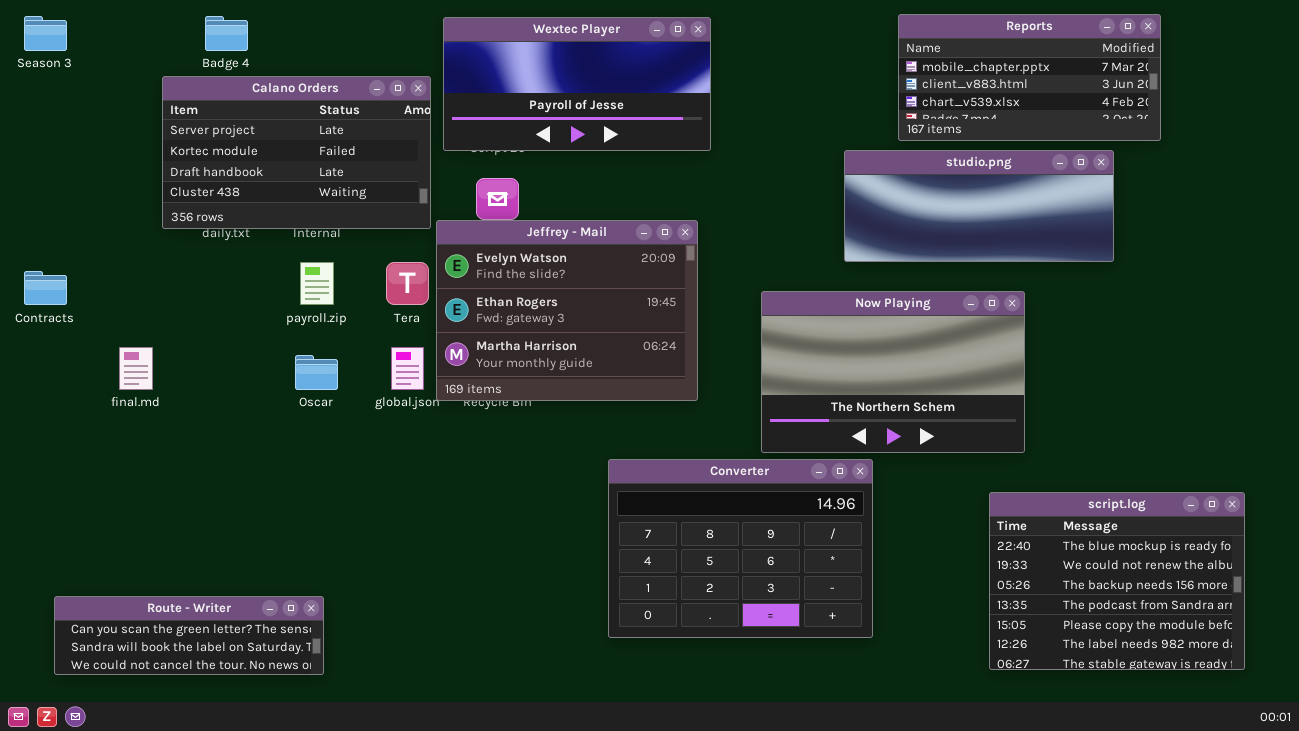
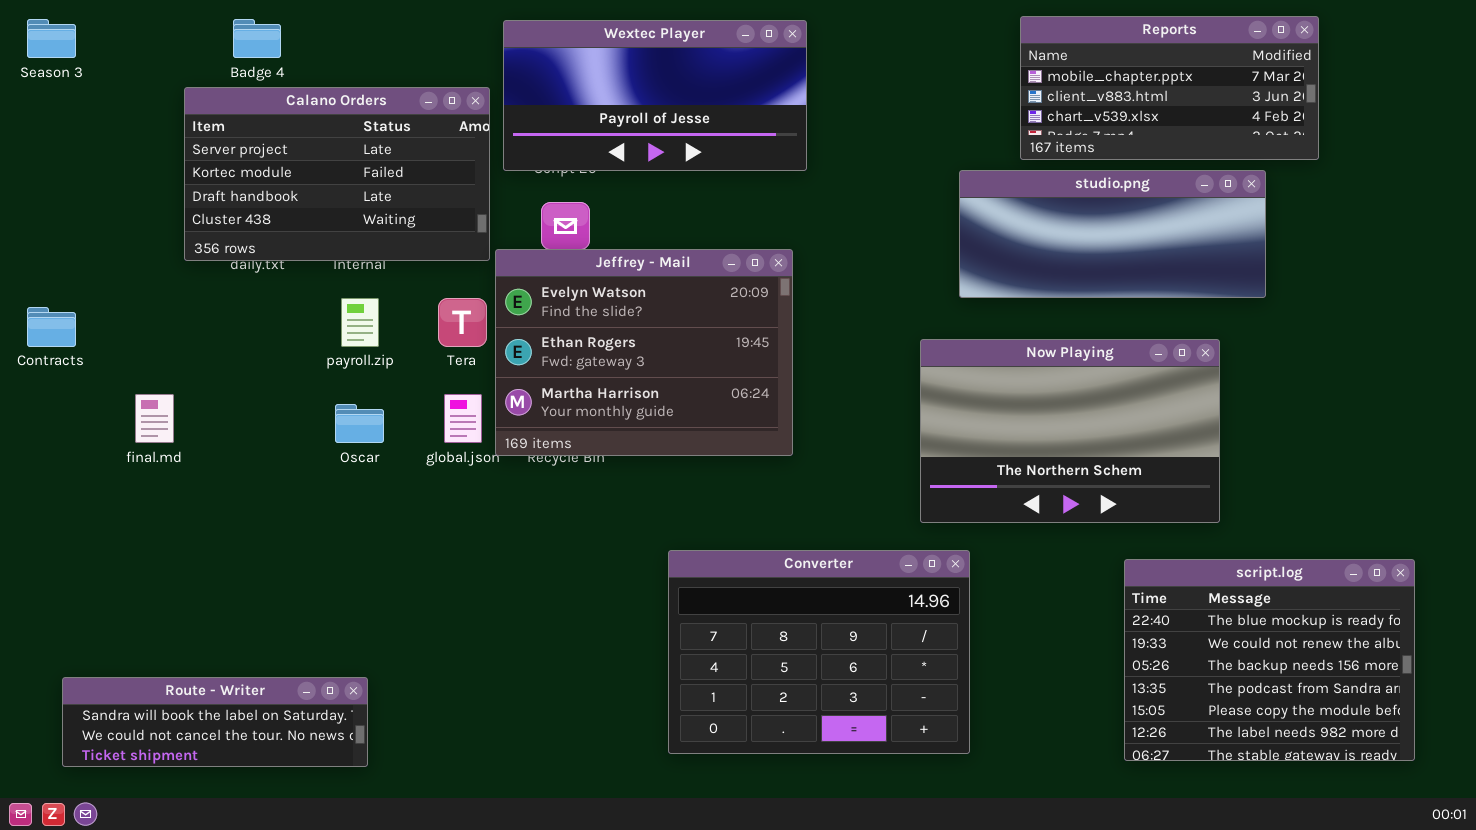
Now Playing: [761,291,1025,453] -> [920,339,1220,523], moved
Converter: [608,459,873,638] -> [668,550,970,754], moved
Route - Writer: [54,596,324,675] -> [62,677,368,767], scrolled down 1 row

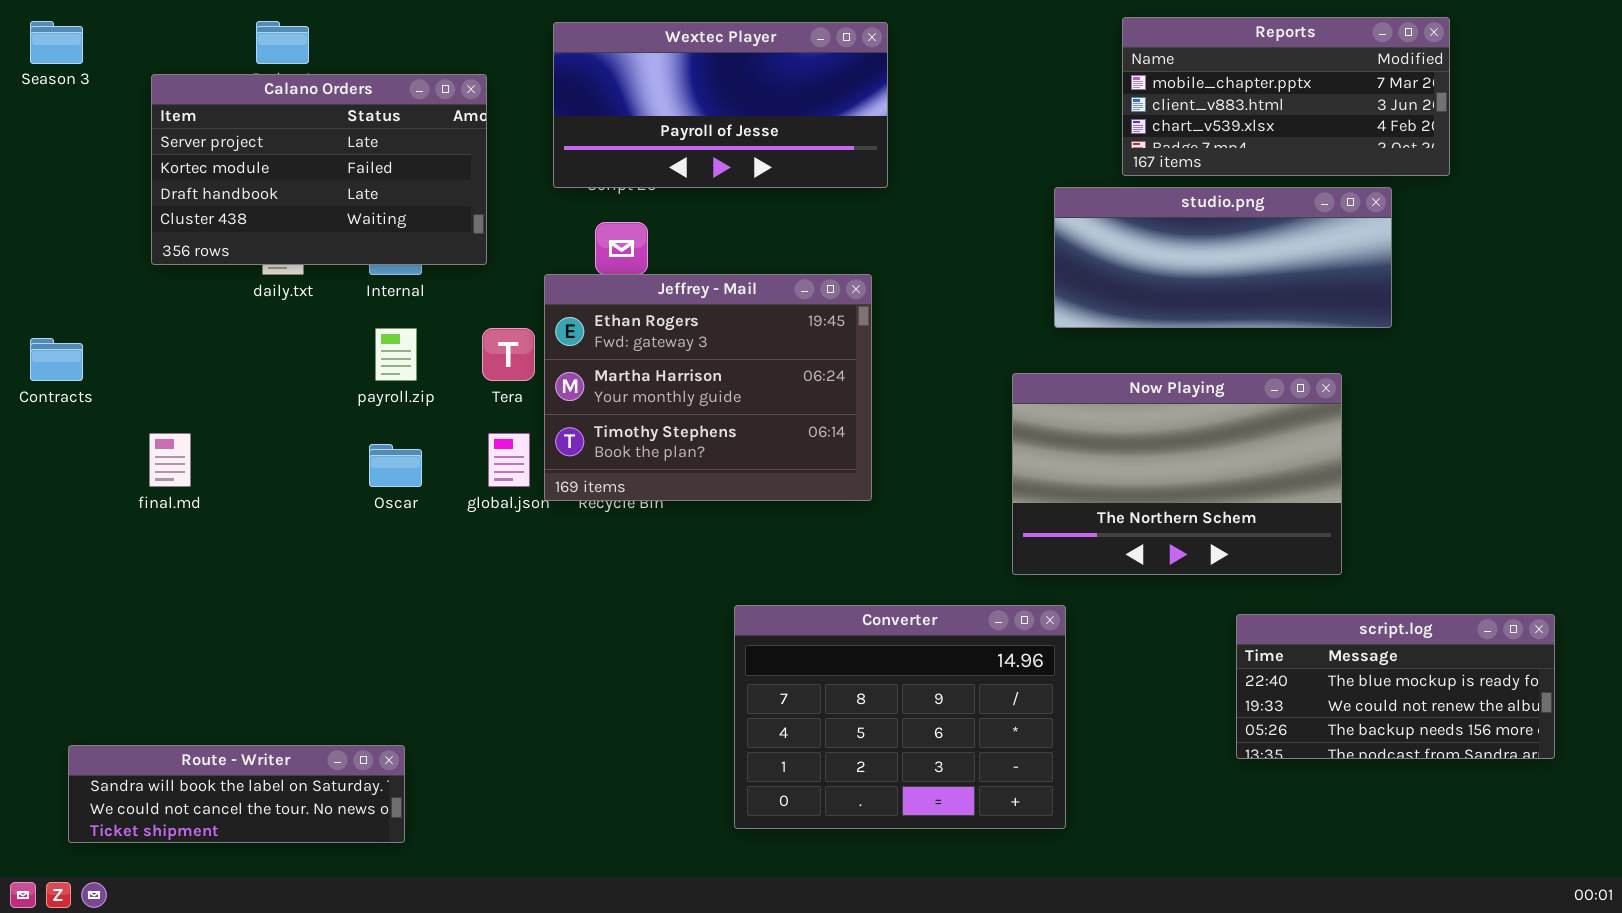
Calano Orders: [184,87,490,261] -> [151,74,487,265], moved
Jeffrey - Mail: [495,249,793,456] -> [544,274,872,501], scrolled down 1 row
script.log: [1124,559,1415,761] -> [1236,614,1555,759], resized

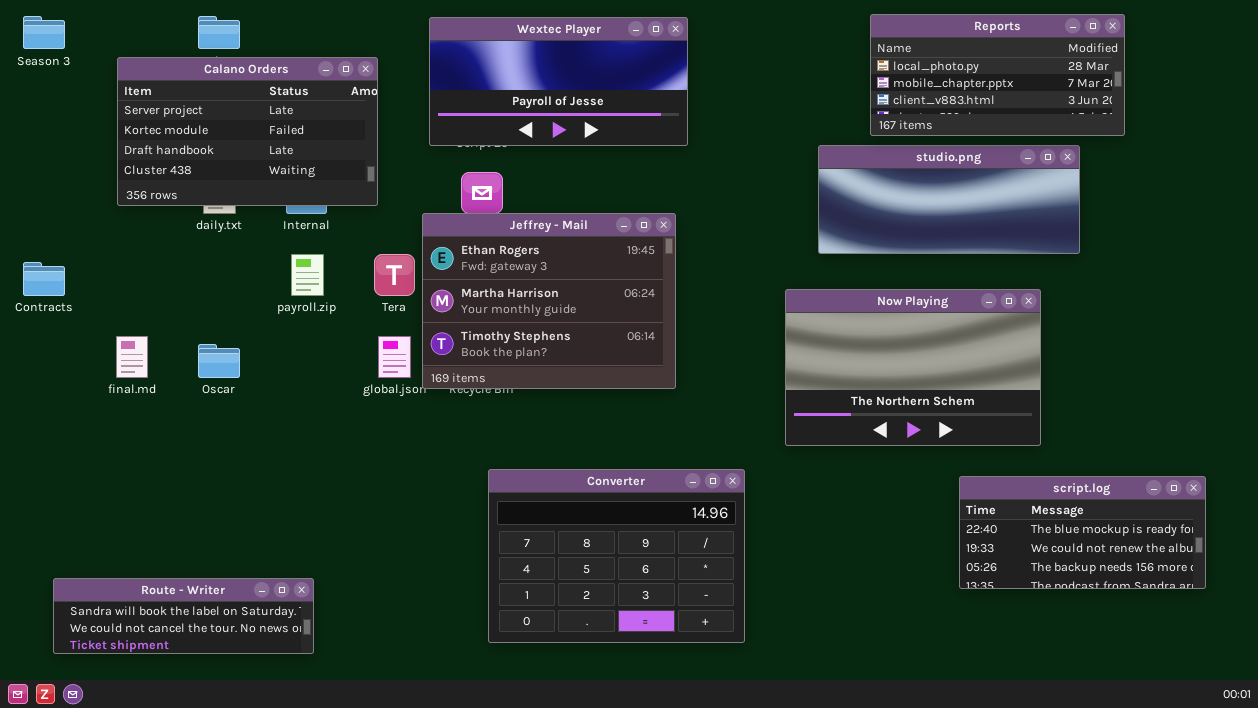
Reports: [1122,17,1450,176] -> [870,14,1125,136], scrolled up 1 row
Oscar: [369,444,422,487] -> [198,344,240,378], moved
Converter: [734,605,1066,829] -> [488,469,745,643], moved

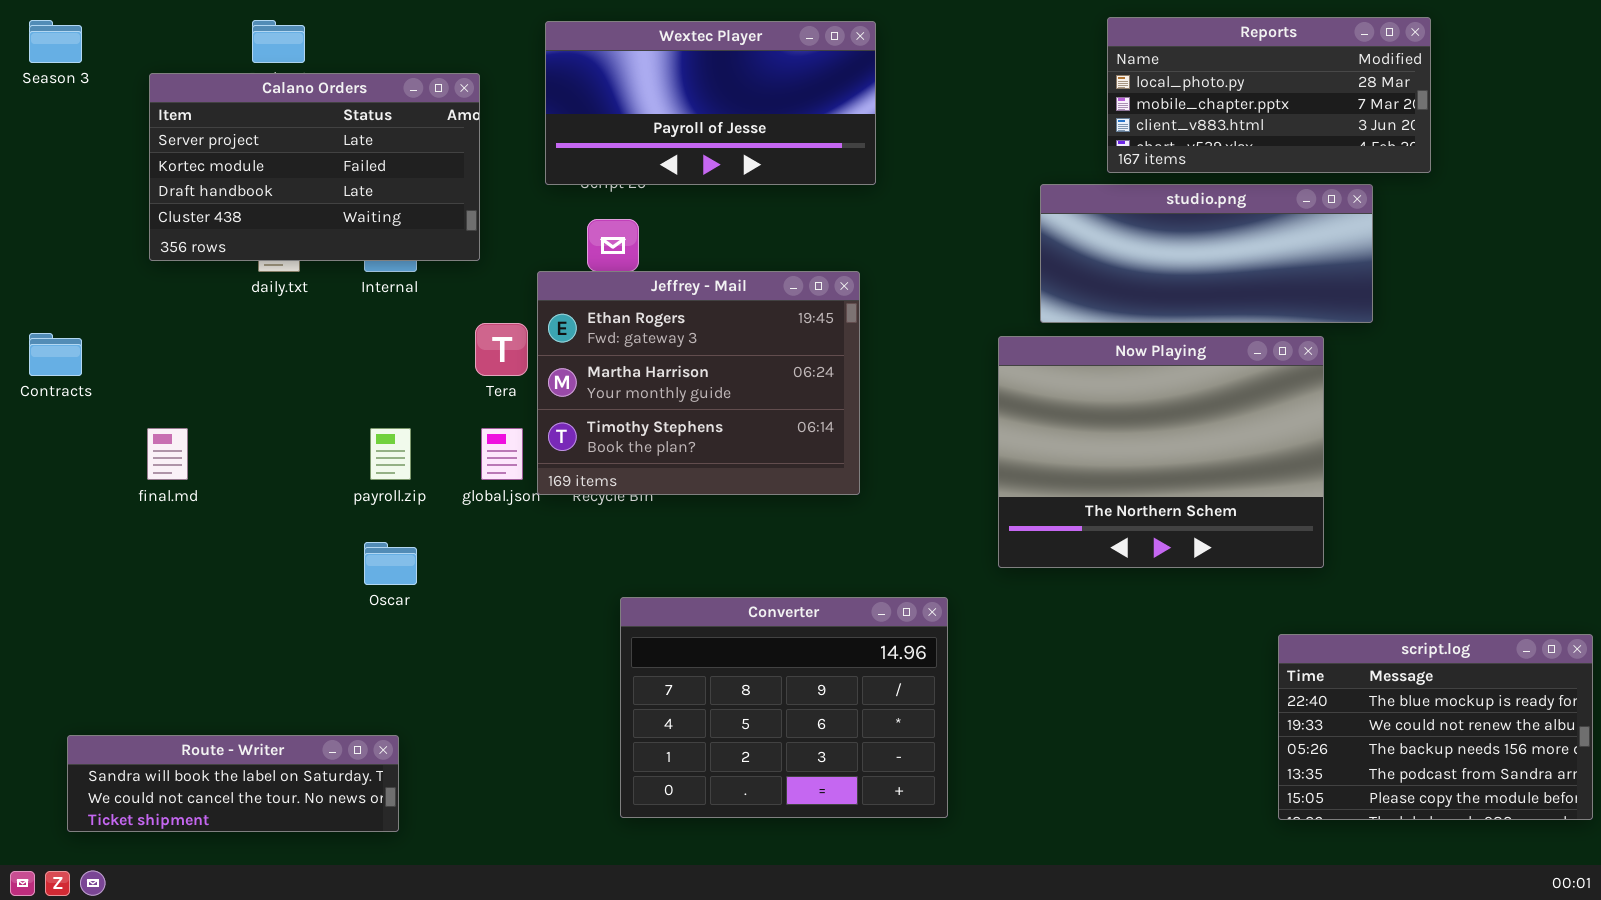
payroll.zip: [291,254,324,296] -> [370,428,411,480], moved
Now Playing: [785,289,1041,446] -> [998,336,1324,568], resized
Oscar: [198,344,240,378] -> [364,542,417,585], moved
script.log: [959,476,1206,589] -> [1278,634,1593,820], moved, resized

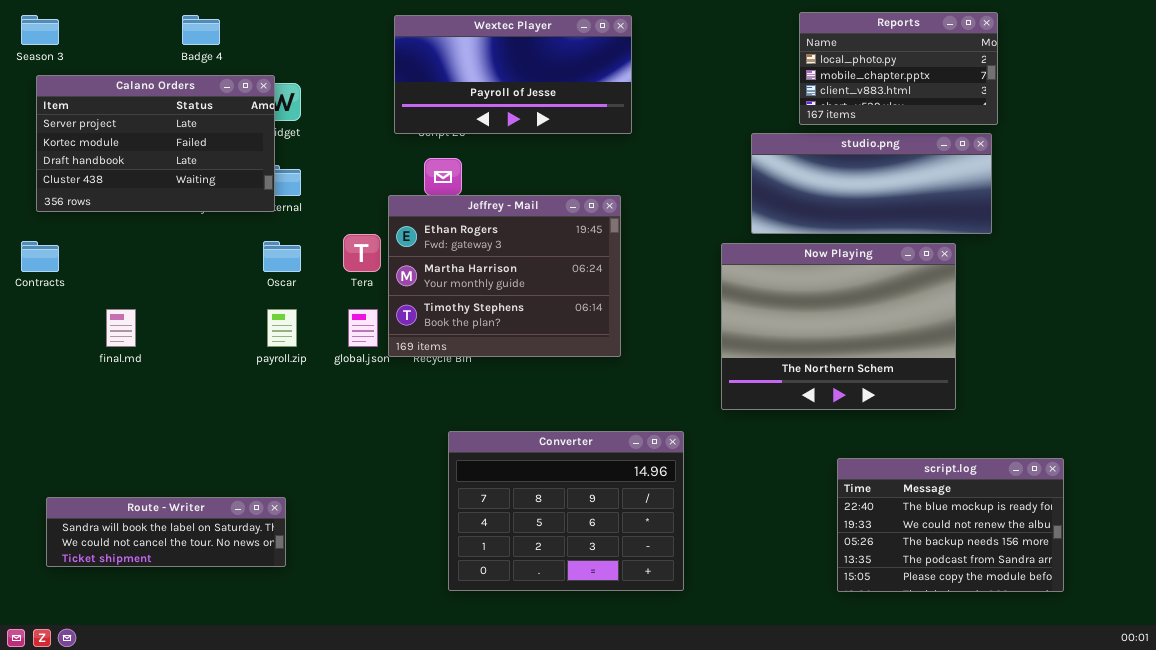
Reports: [1107,17,1431,173] -> [799,12,998,125], resized
Calano Orders: [149,73,480,261] -> [36,75,275,212], moved
Oscar: [364,542,417,585] -> [263,241,301,272], moved
script.log: [1278,634,1593,820] -> [837,458,1064,592], moved
Route - Writer: [67,735,399,832] -> [46,497,286,567], moved

